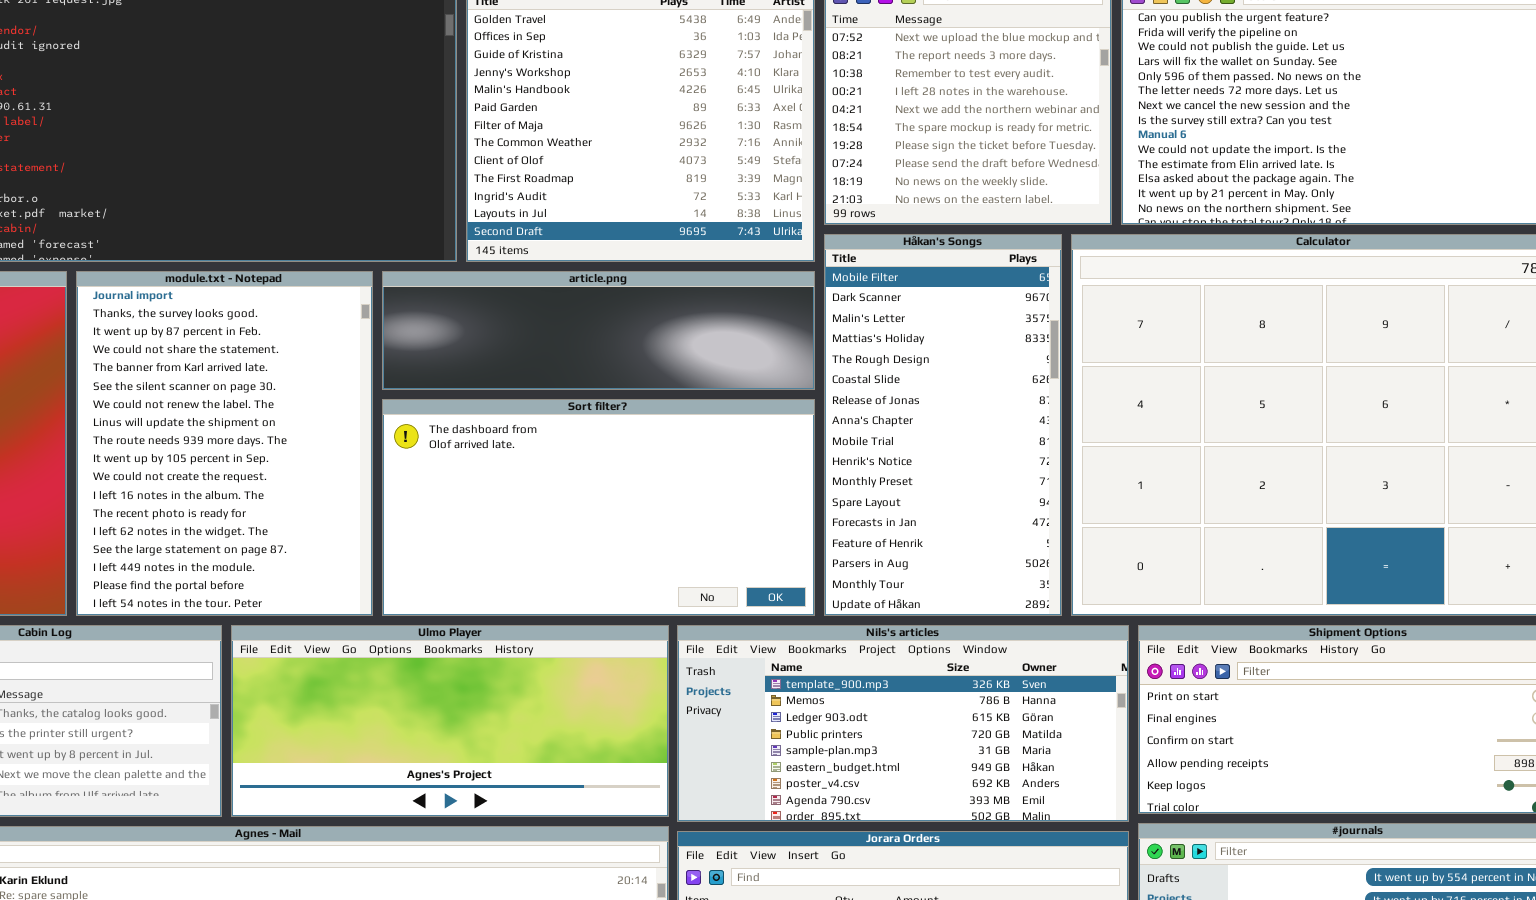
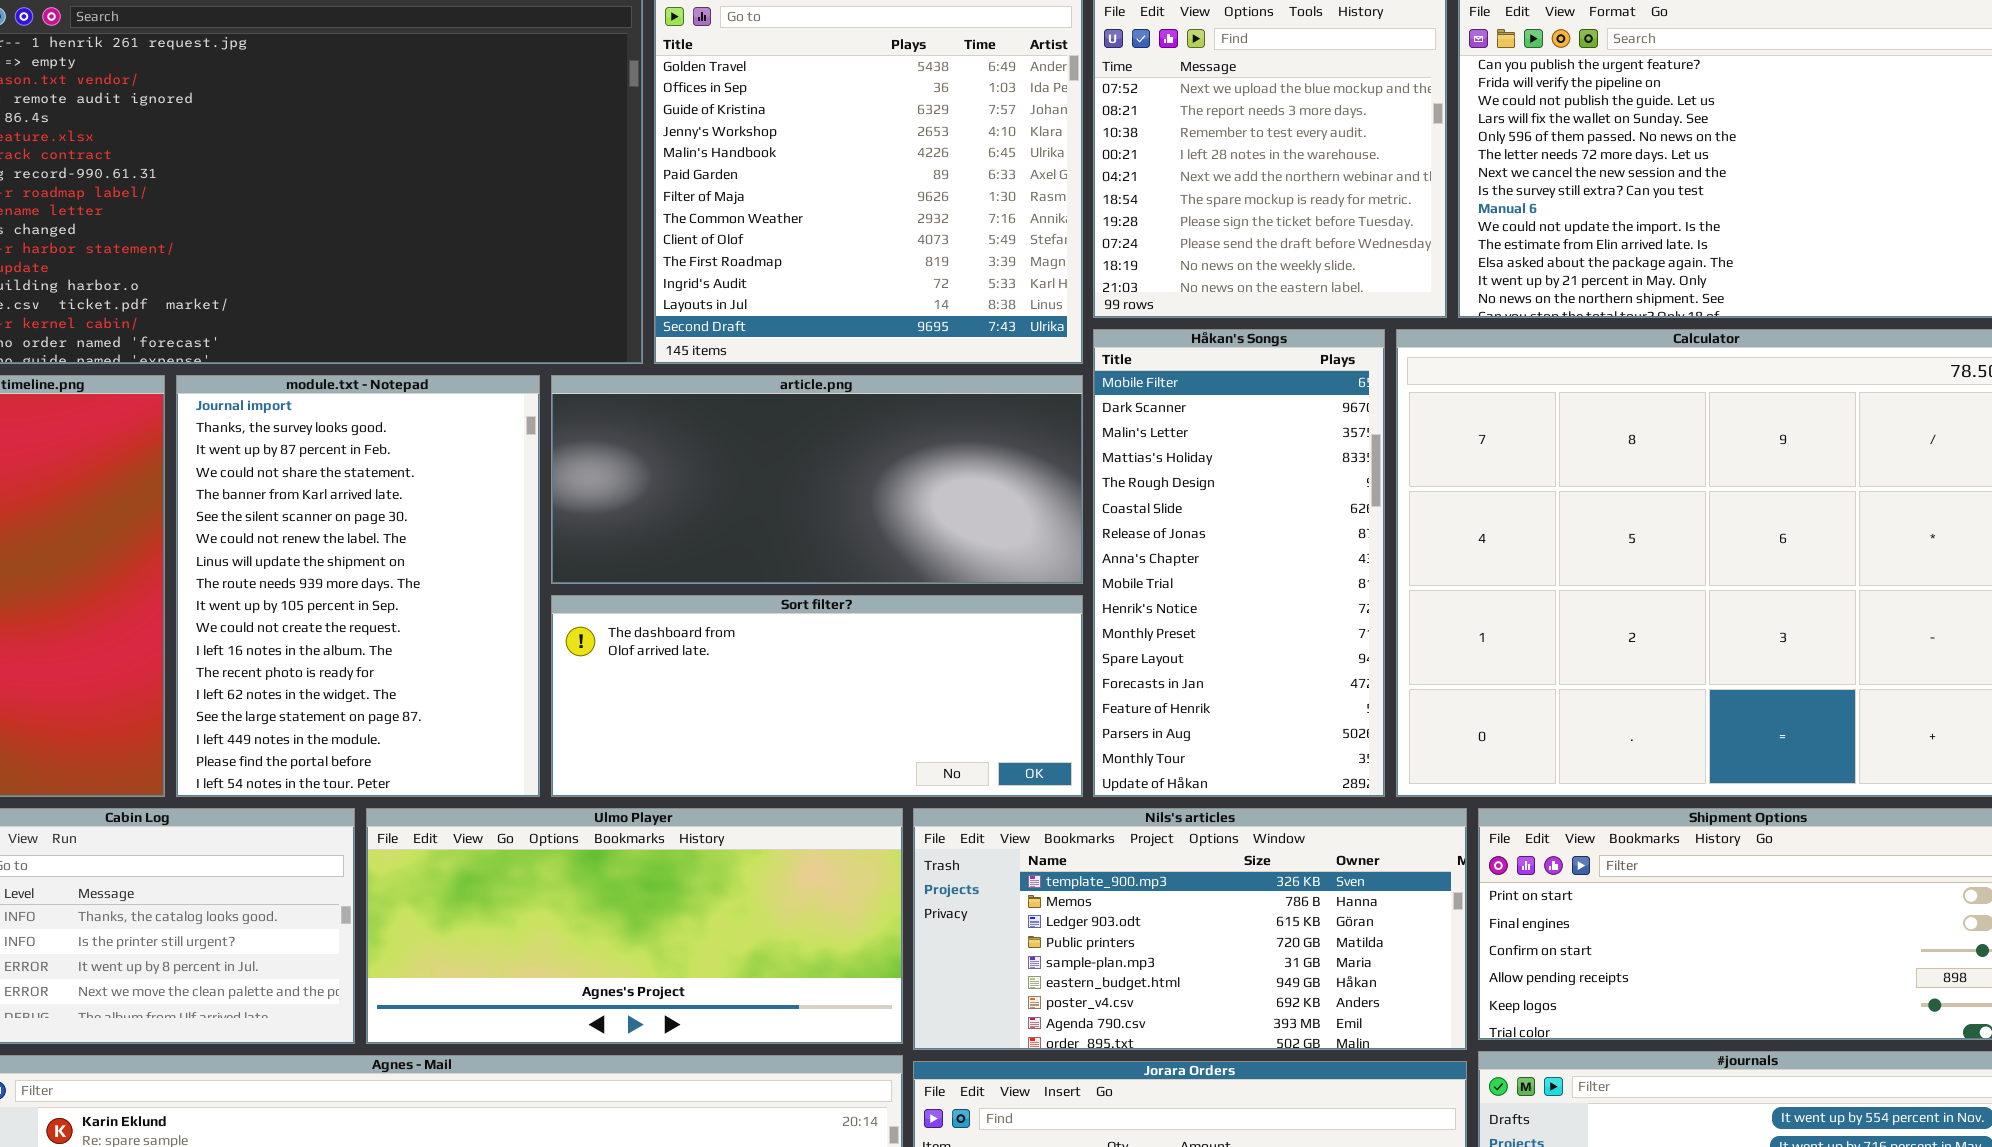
article.png: [382,271,815,390] -> [551,375,1083,584], resized
Sort filter?: [382,399,815,616] -> [551,595,1083,797], resized

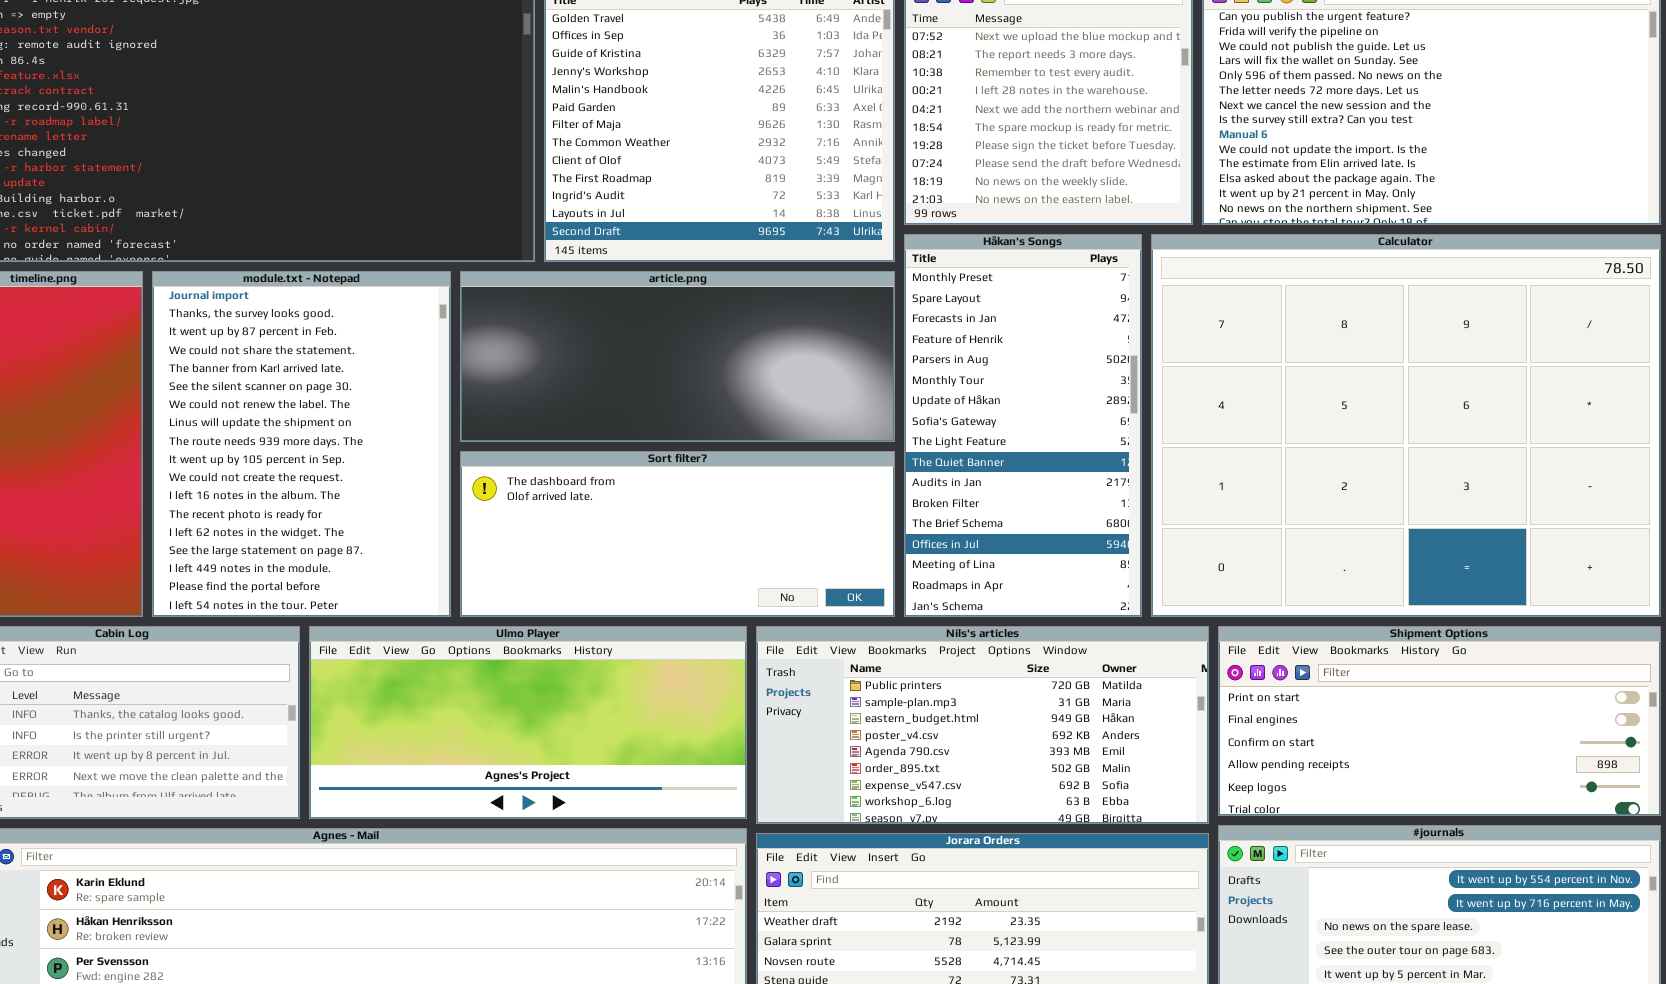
Håkan's Songs: [1093,329,1385,797] -> [904,234,1142,617], scrolled down 10 rows
Nils's articles: [913,808,1467,1050] -> [756,626,1209,824], scrolled down 3 rows

